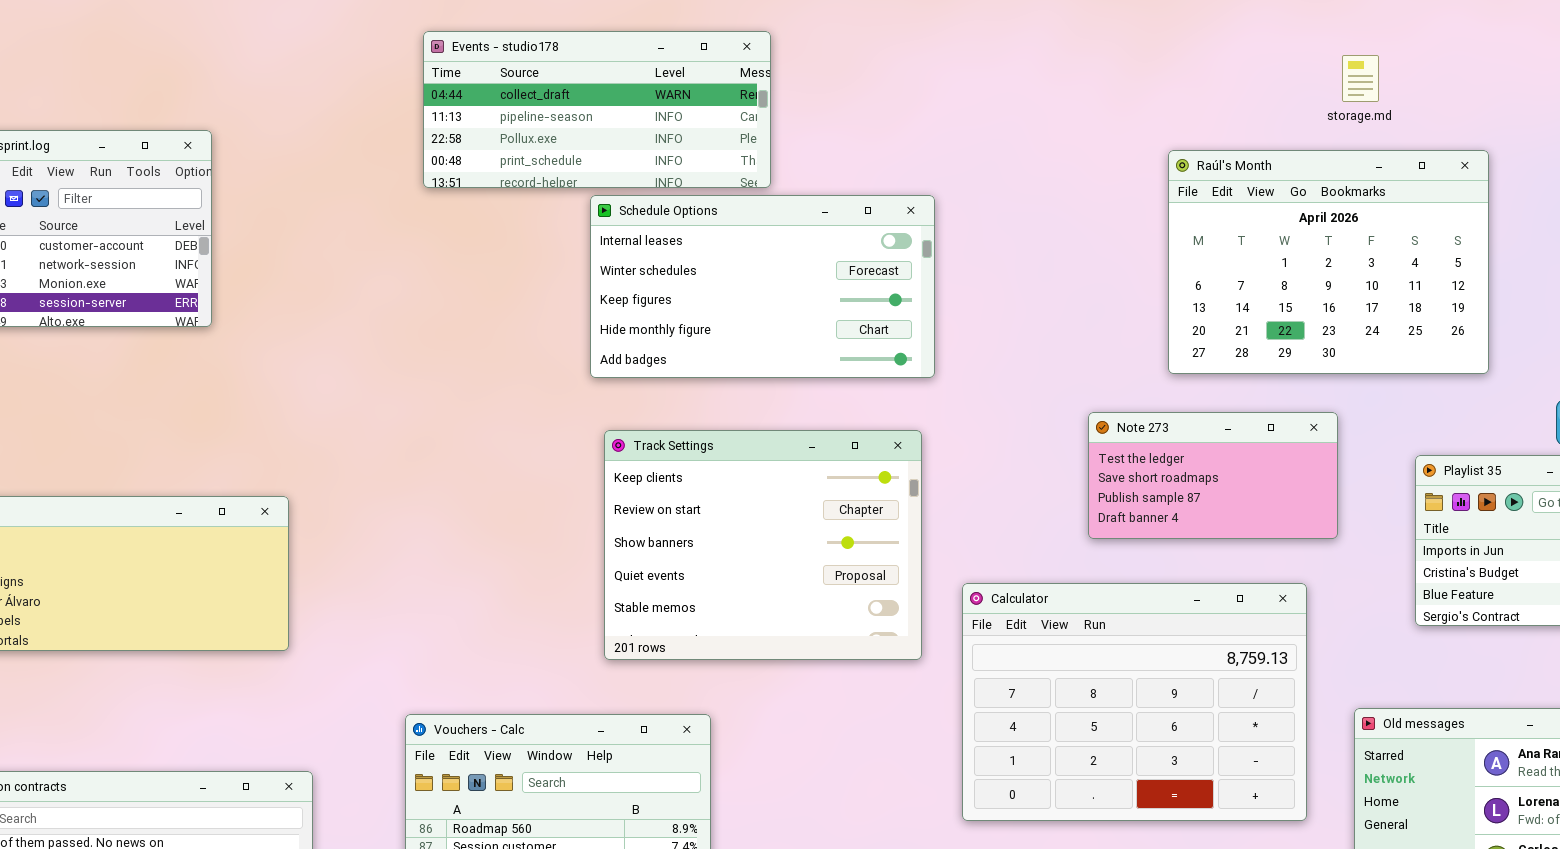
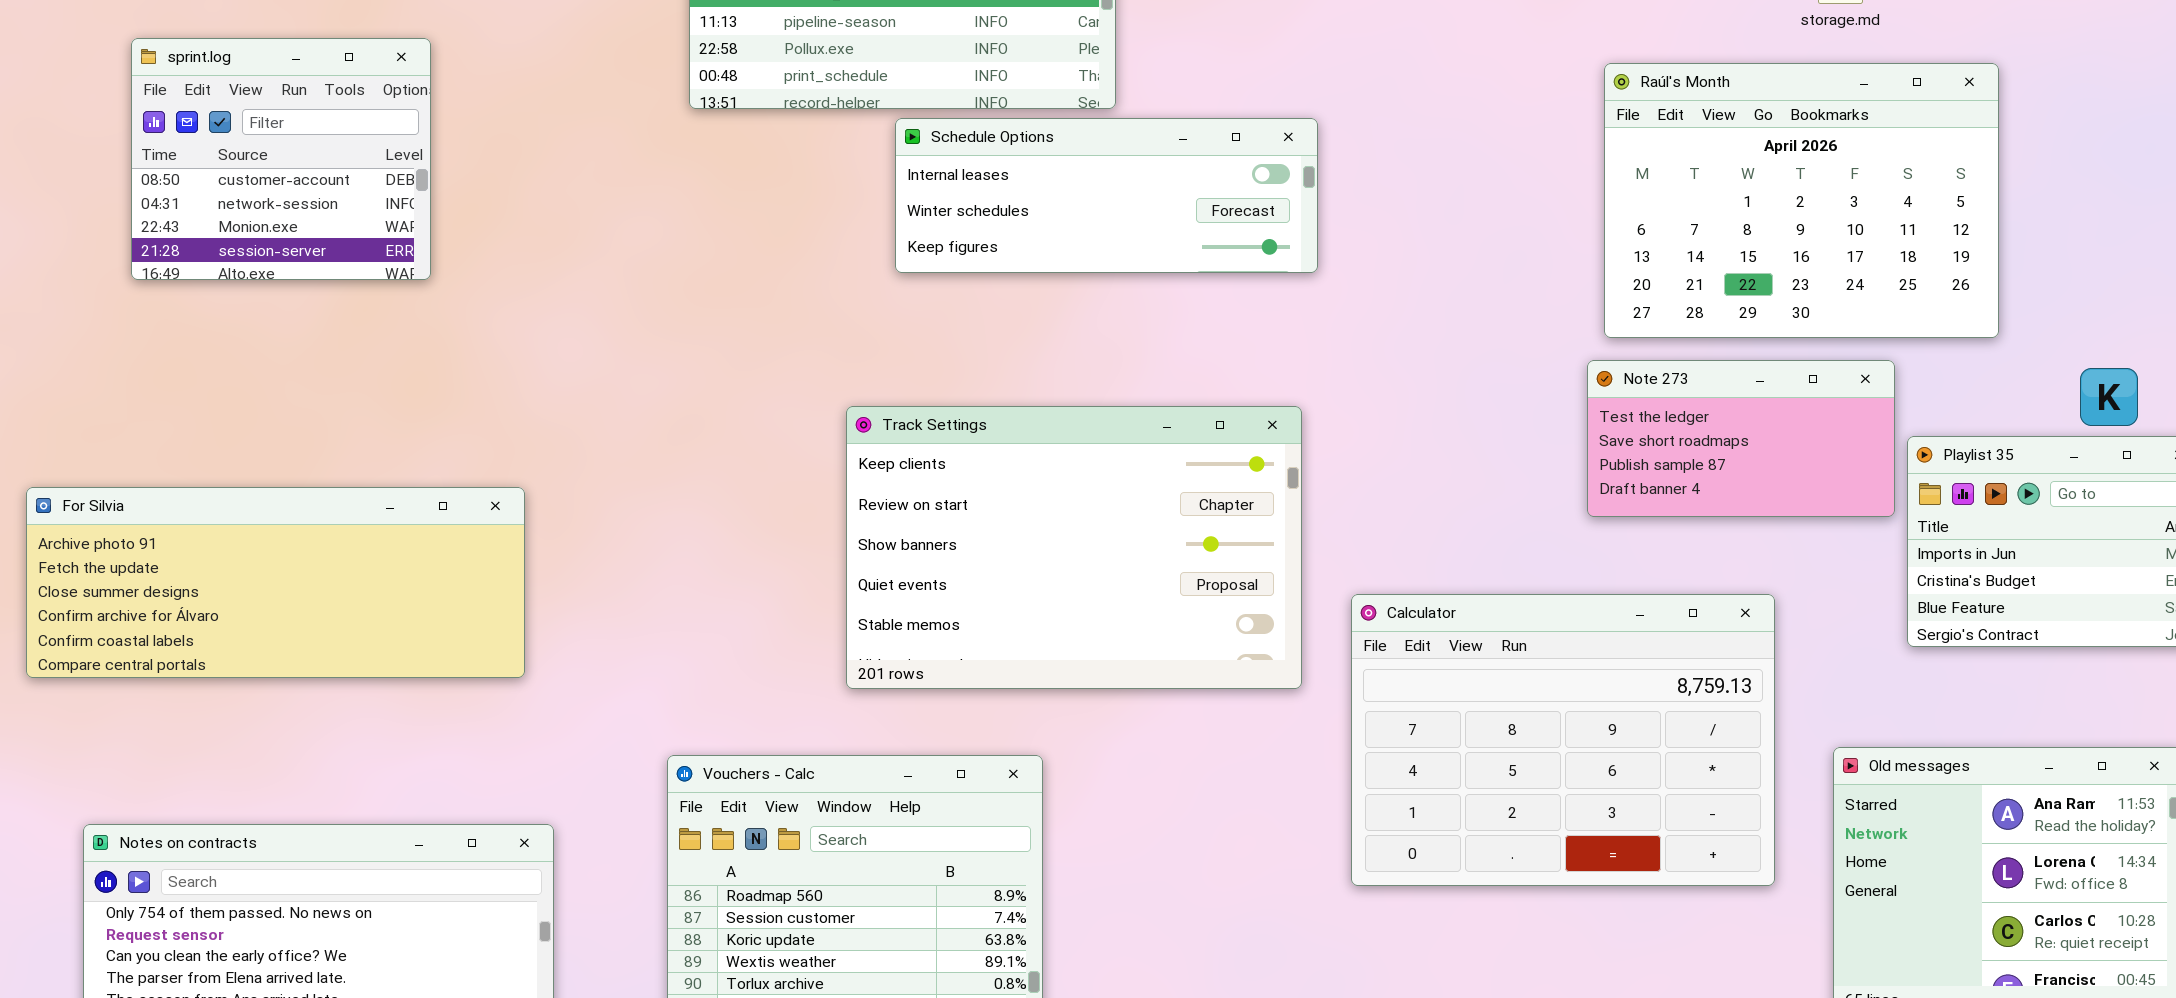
Schedule Options: [590,195,935,378] -> [895,118,1318,273], resized
Note 273: [1088,412,1338,539] -> [1587,360,1895,517], moved
Track Settings: [604,430,922,660] -> [846,406,1302,689], resized

